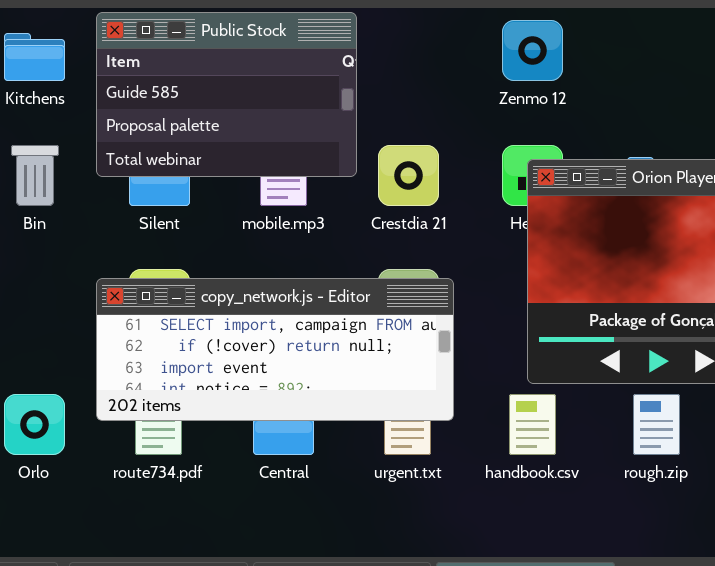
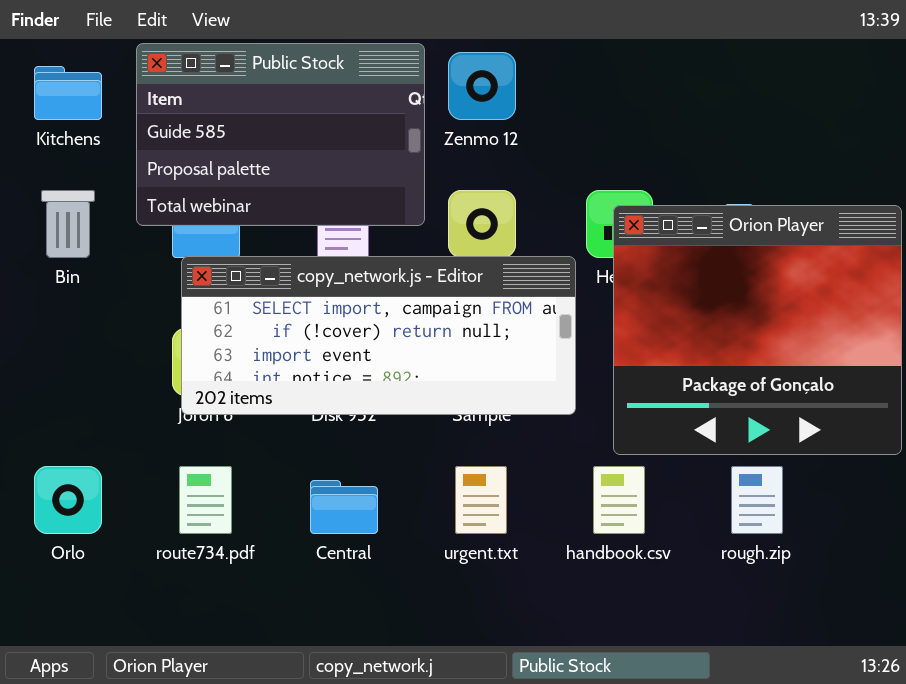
Zenmo 12: [502,20,563,81] -> [448,52,516,120], moved
copy_network.js - Editor: [96,278,454,421] -> [181,256,576,415], moved

